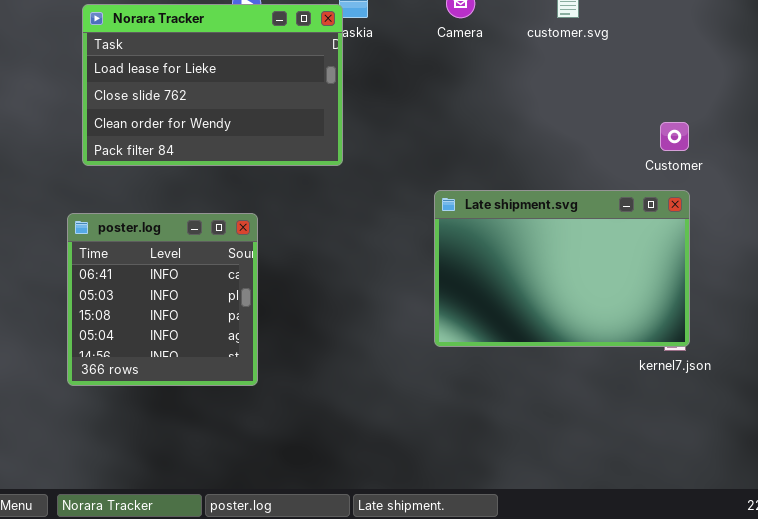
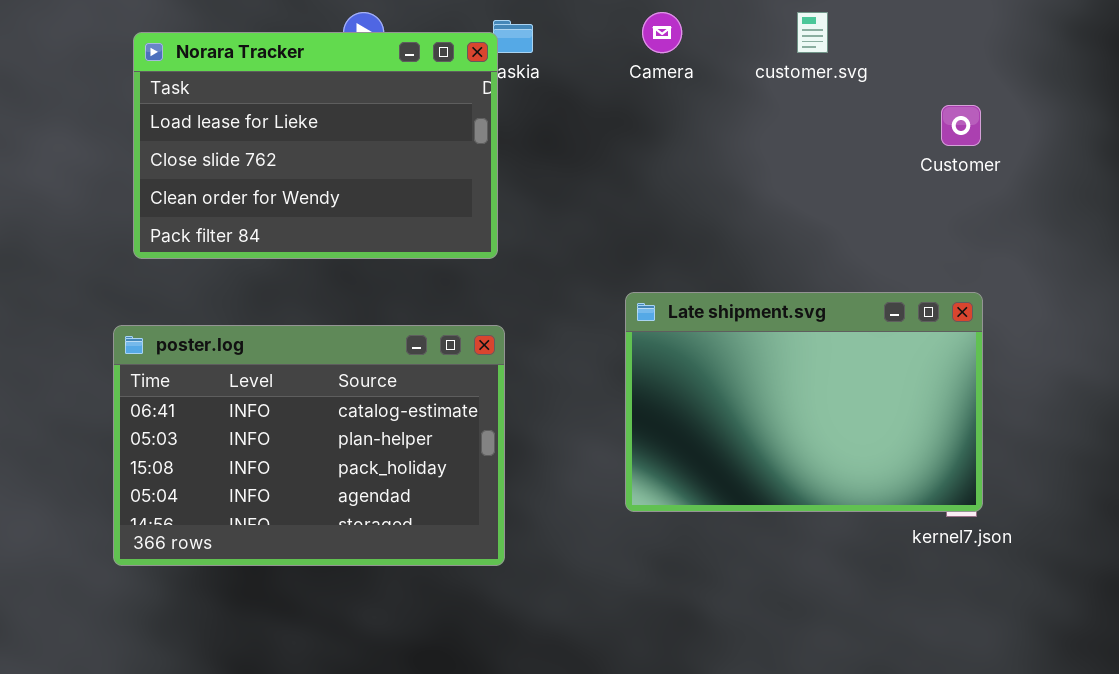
Customer: [660,122,689,151] -> [941,105,981,146], moved
poster.log: [67,213,258,386] -> [113,325,505,566], resized

